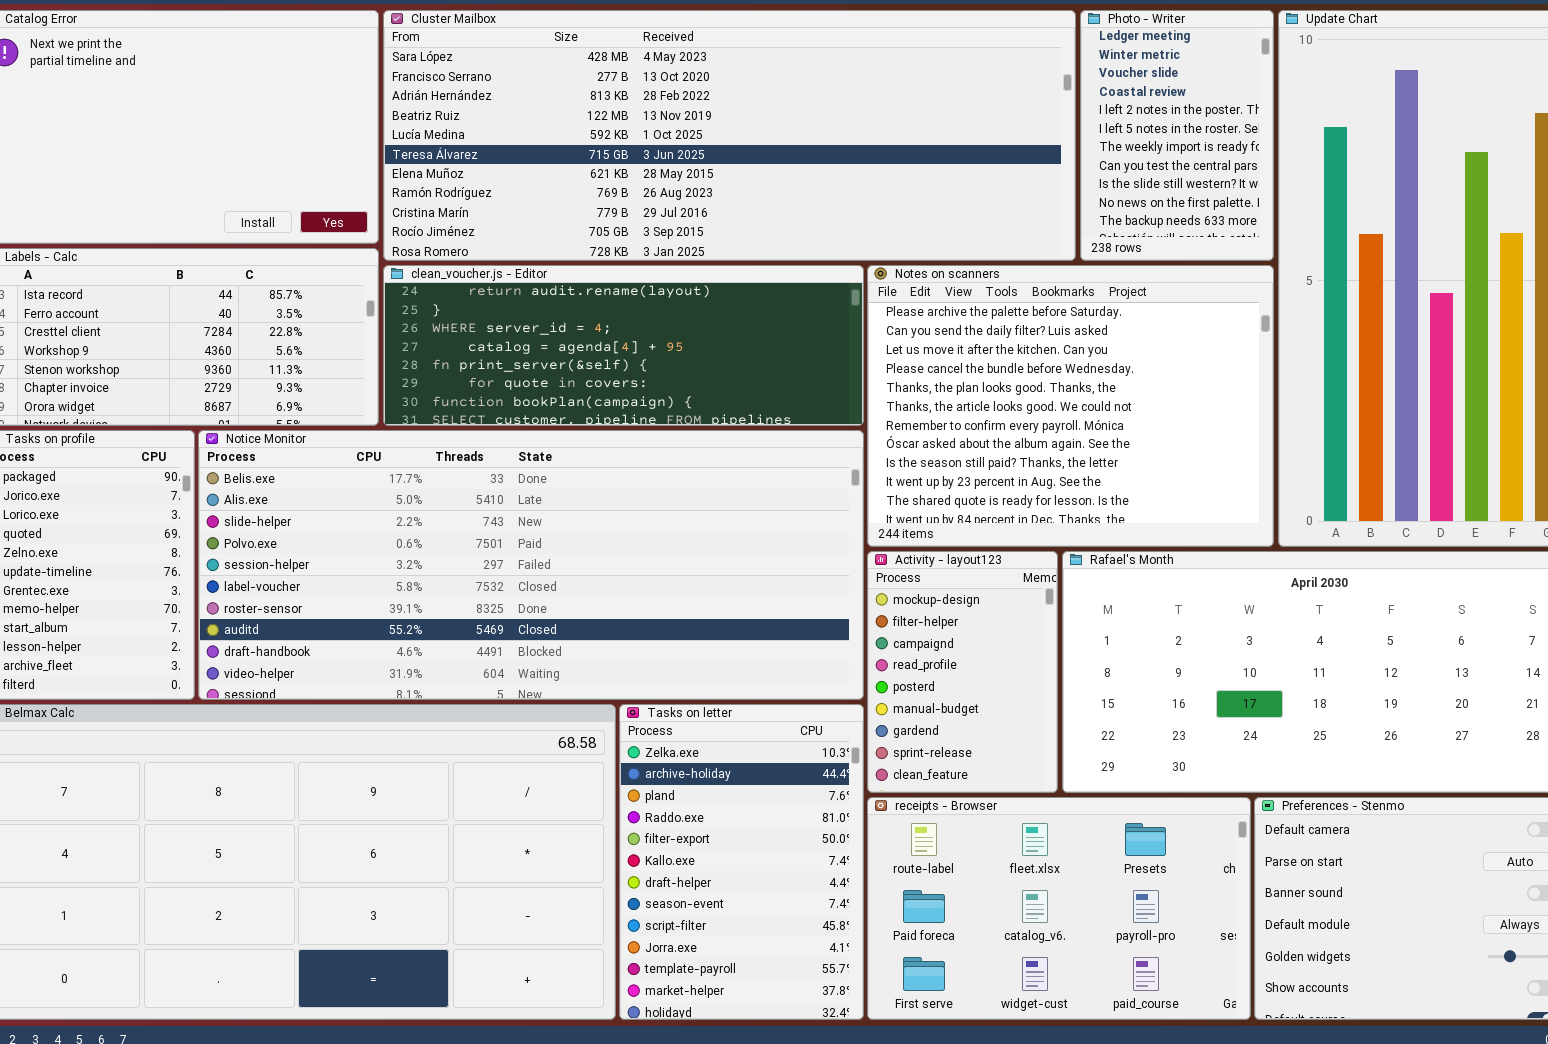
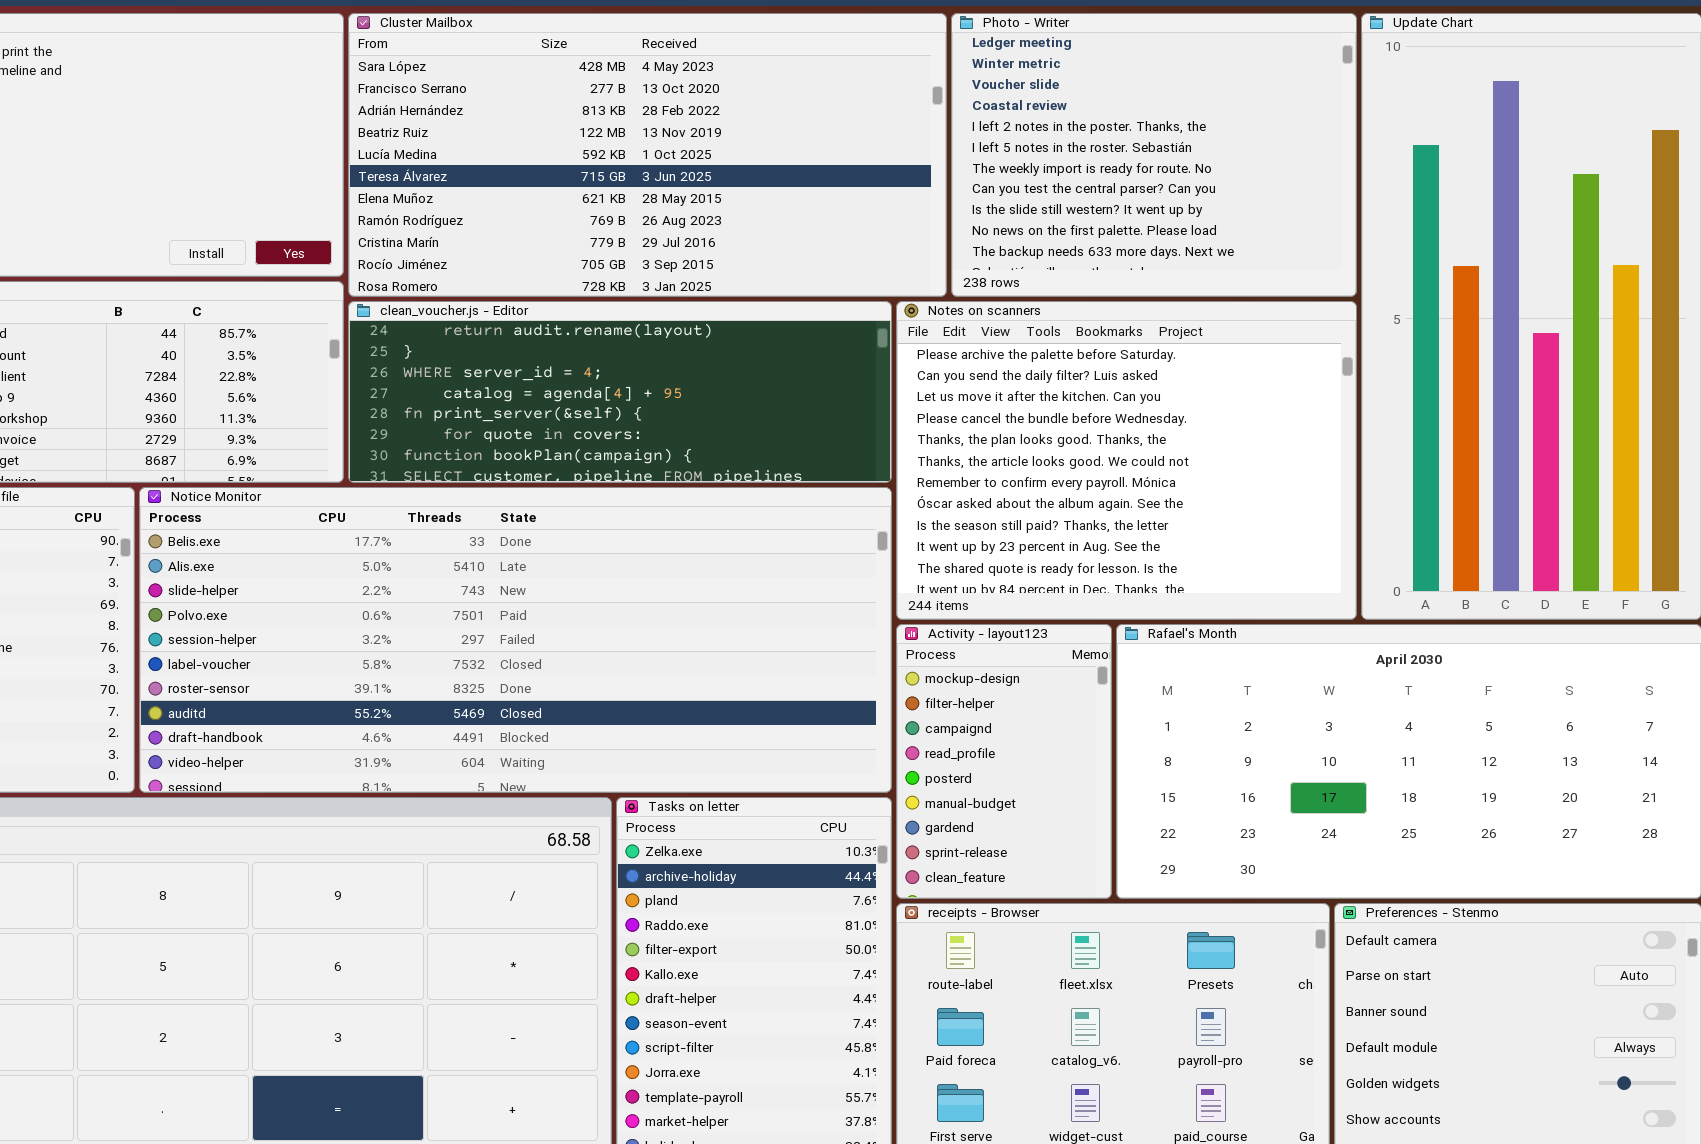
Cluster Mailbox: [383,10,1076,261] -> [348,13,947,297], resized
Photo - Writer: [1080,10,1274,261] -> [951,13,1357,297], resized

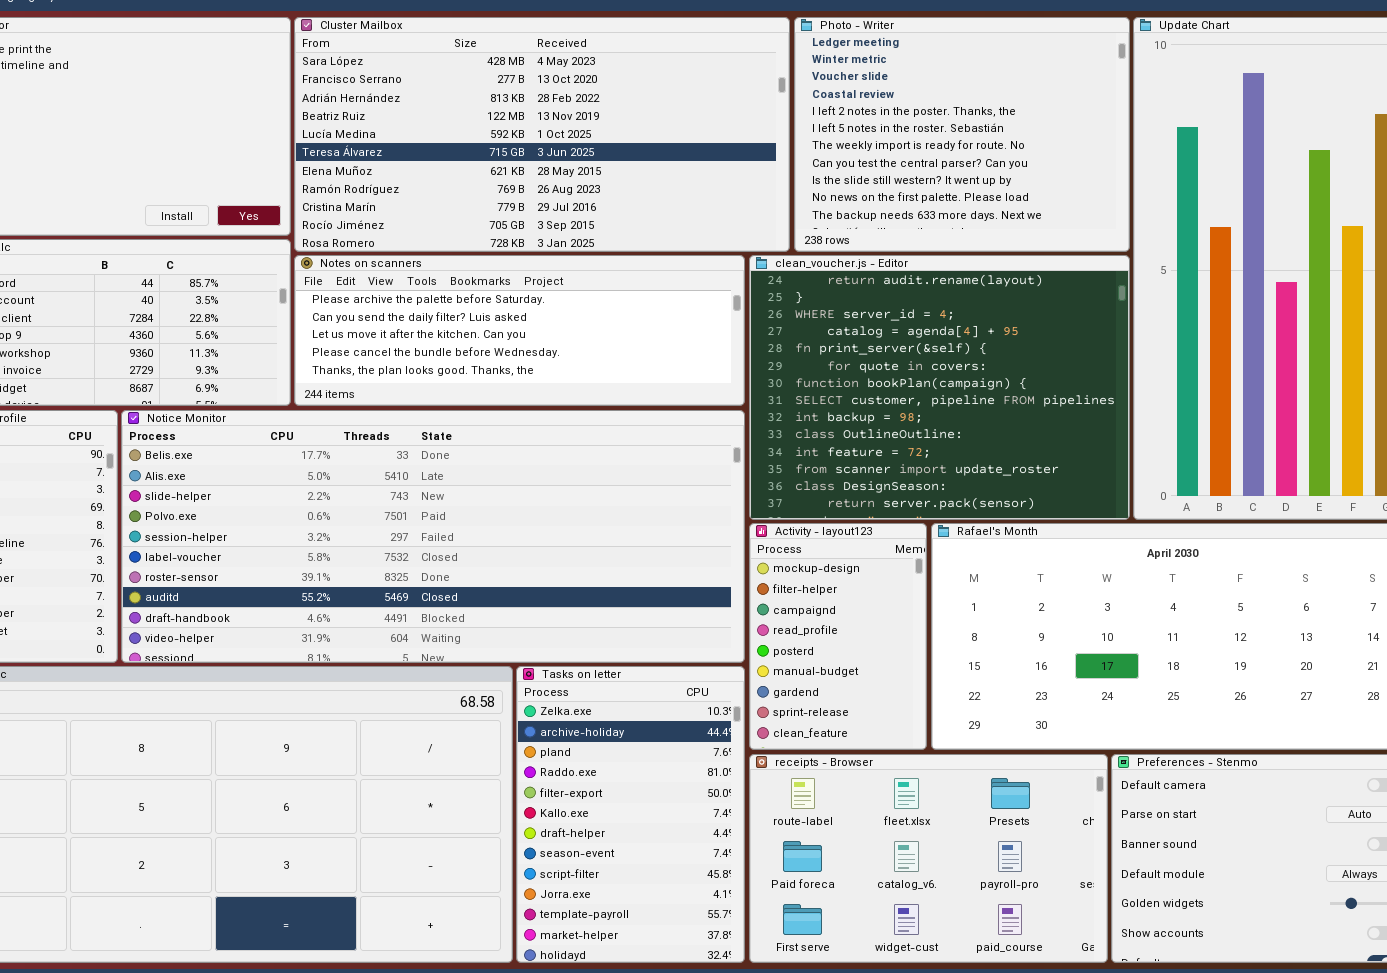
clean_voucher.js - Editor: [348,301,892,483] -> [749,255,1130,520], moved, resized
Notes on scanners: [896,301,1357,620] -> [294,255,745,406], moved, resized

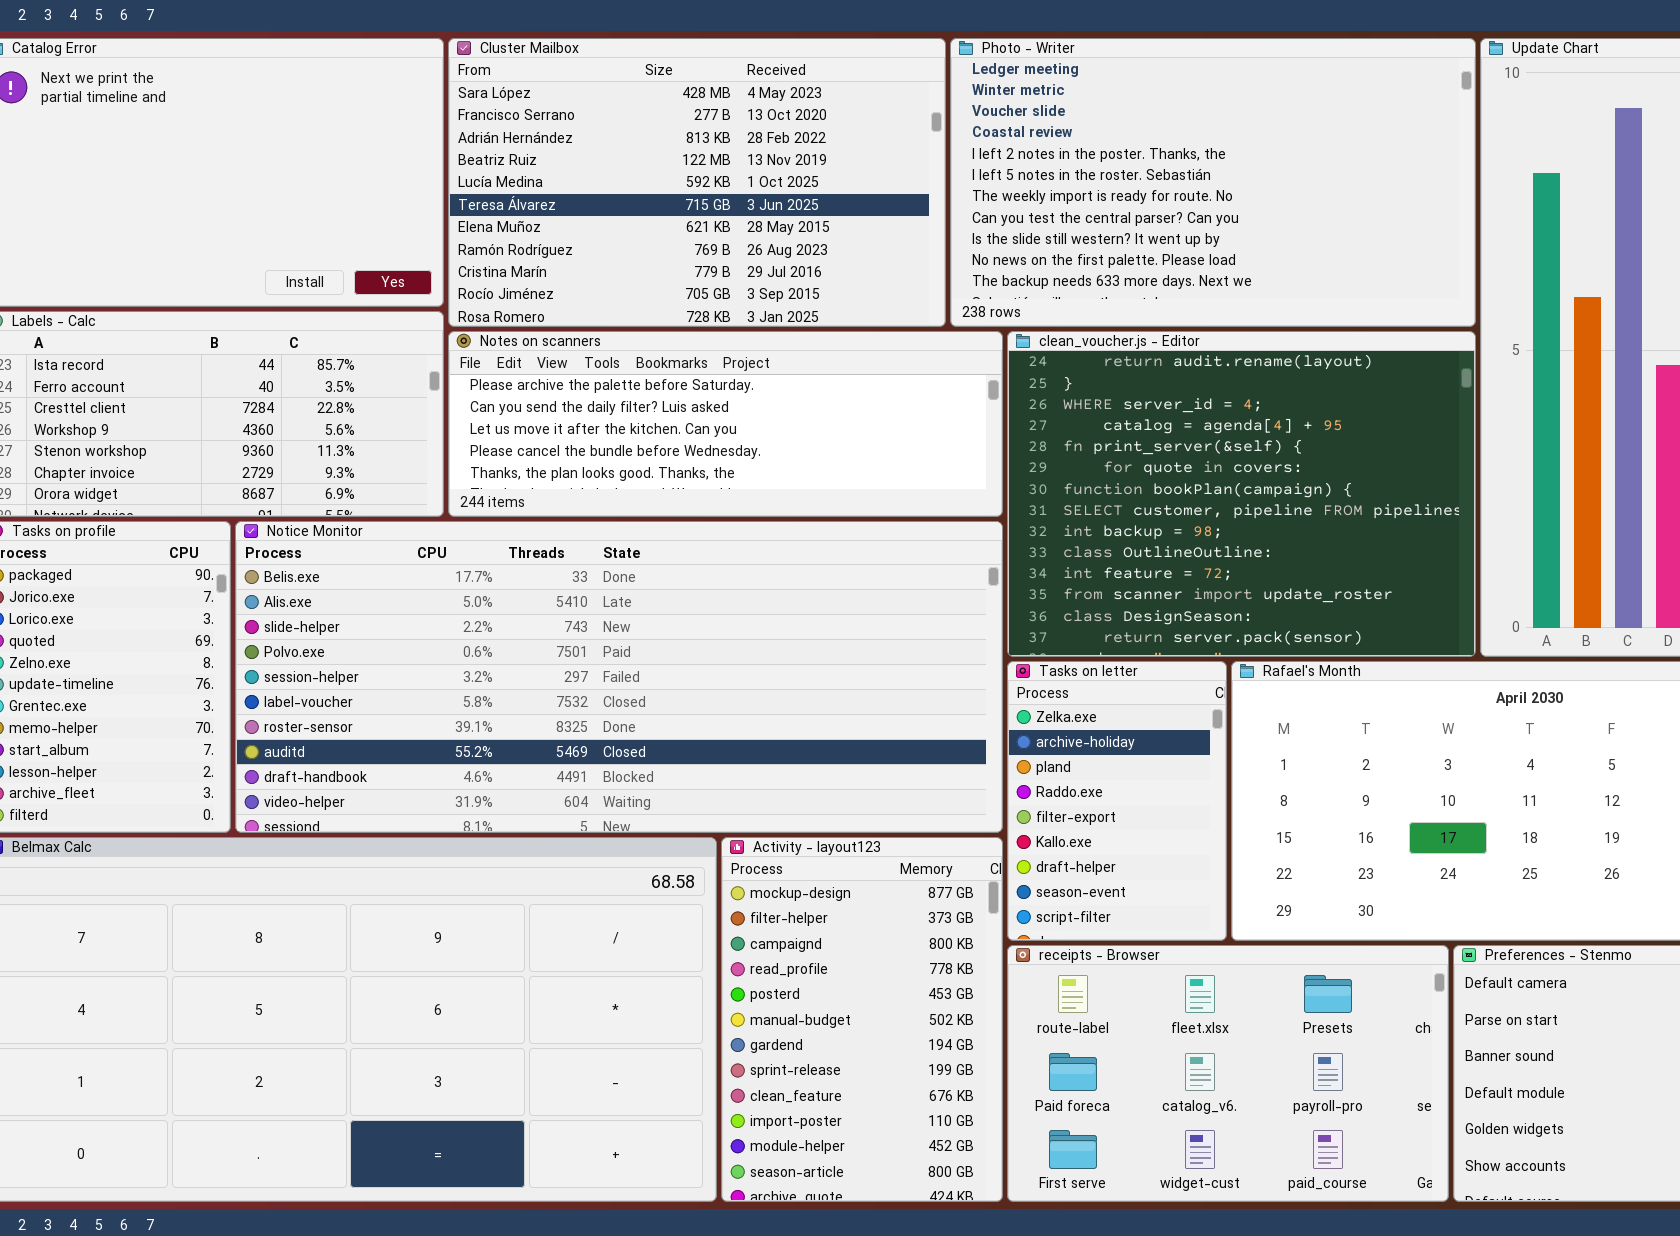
Cluster Mailbox: [294,17,790,252] -> [448,38,946,327], resized
Photo - Writer: [794,17,1130,252] -> [950,38,1476,327], resized
Activity - layout123: [749,523,927,750] -> [721,837,1003,1202], moved, resized
Tasks on letter: [516,666,745,963] -> [1007,661,1227,941], moved, resized

